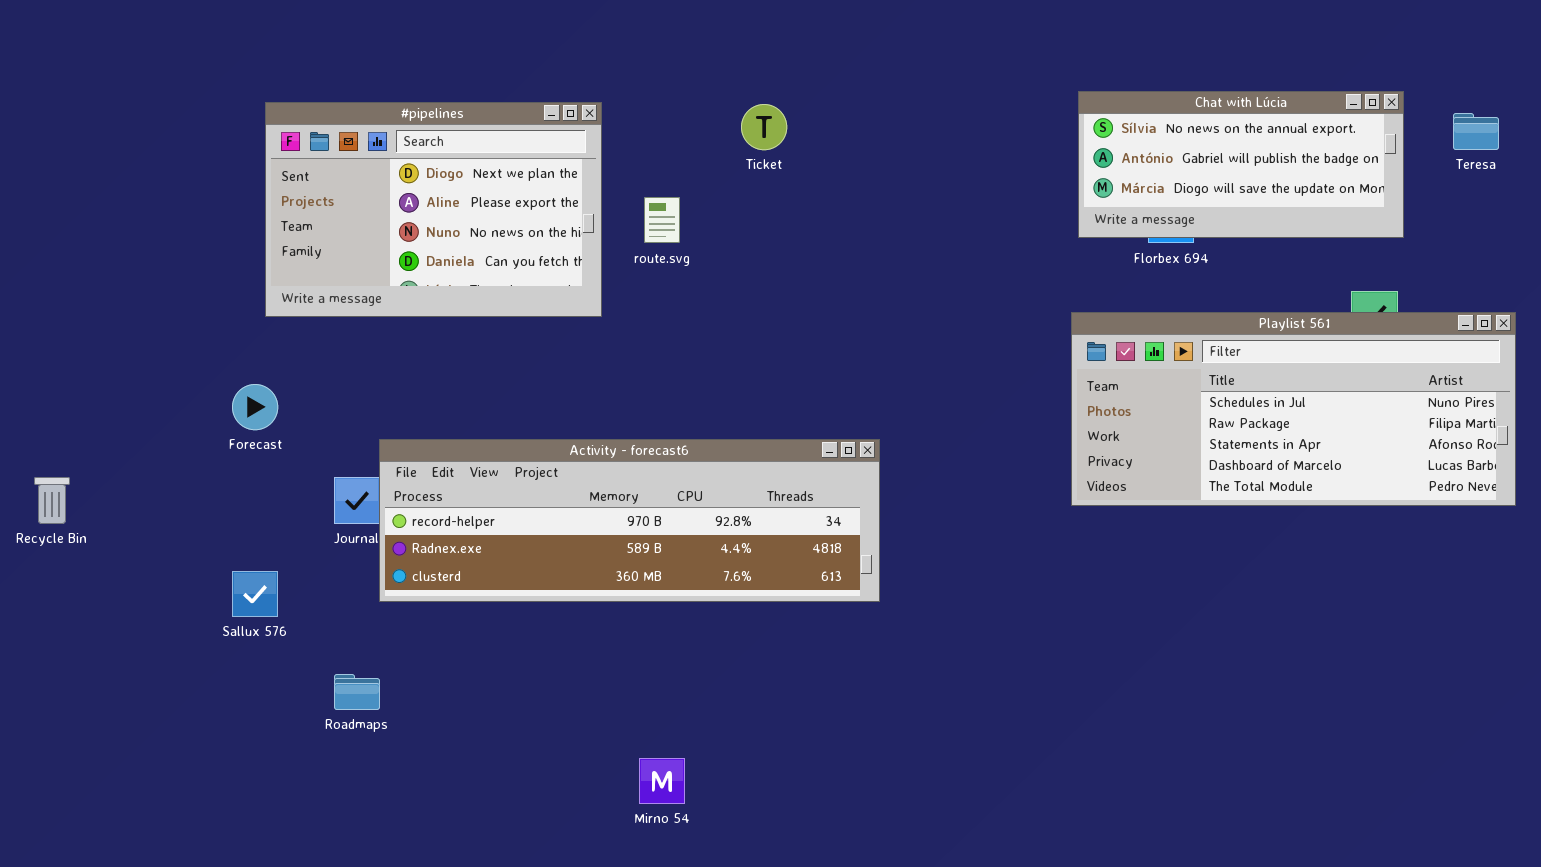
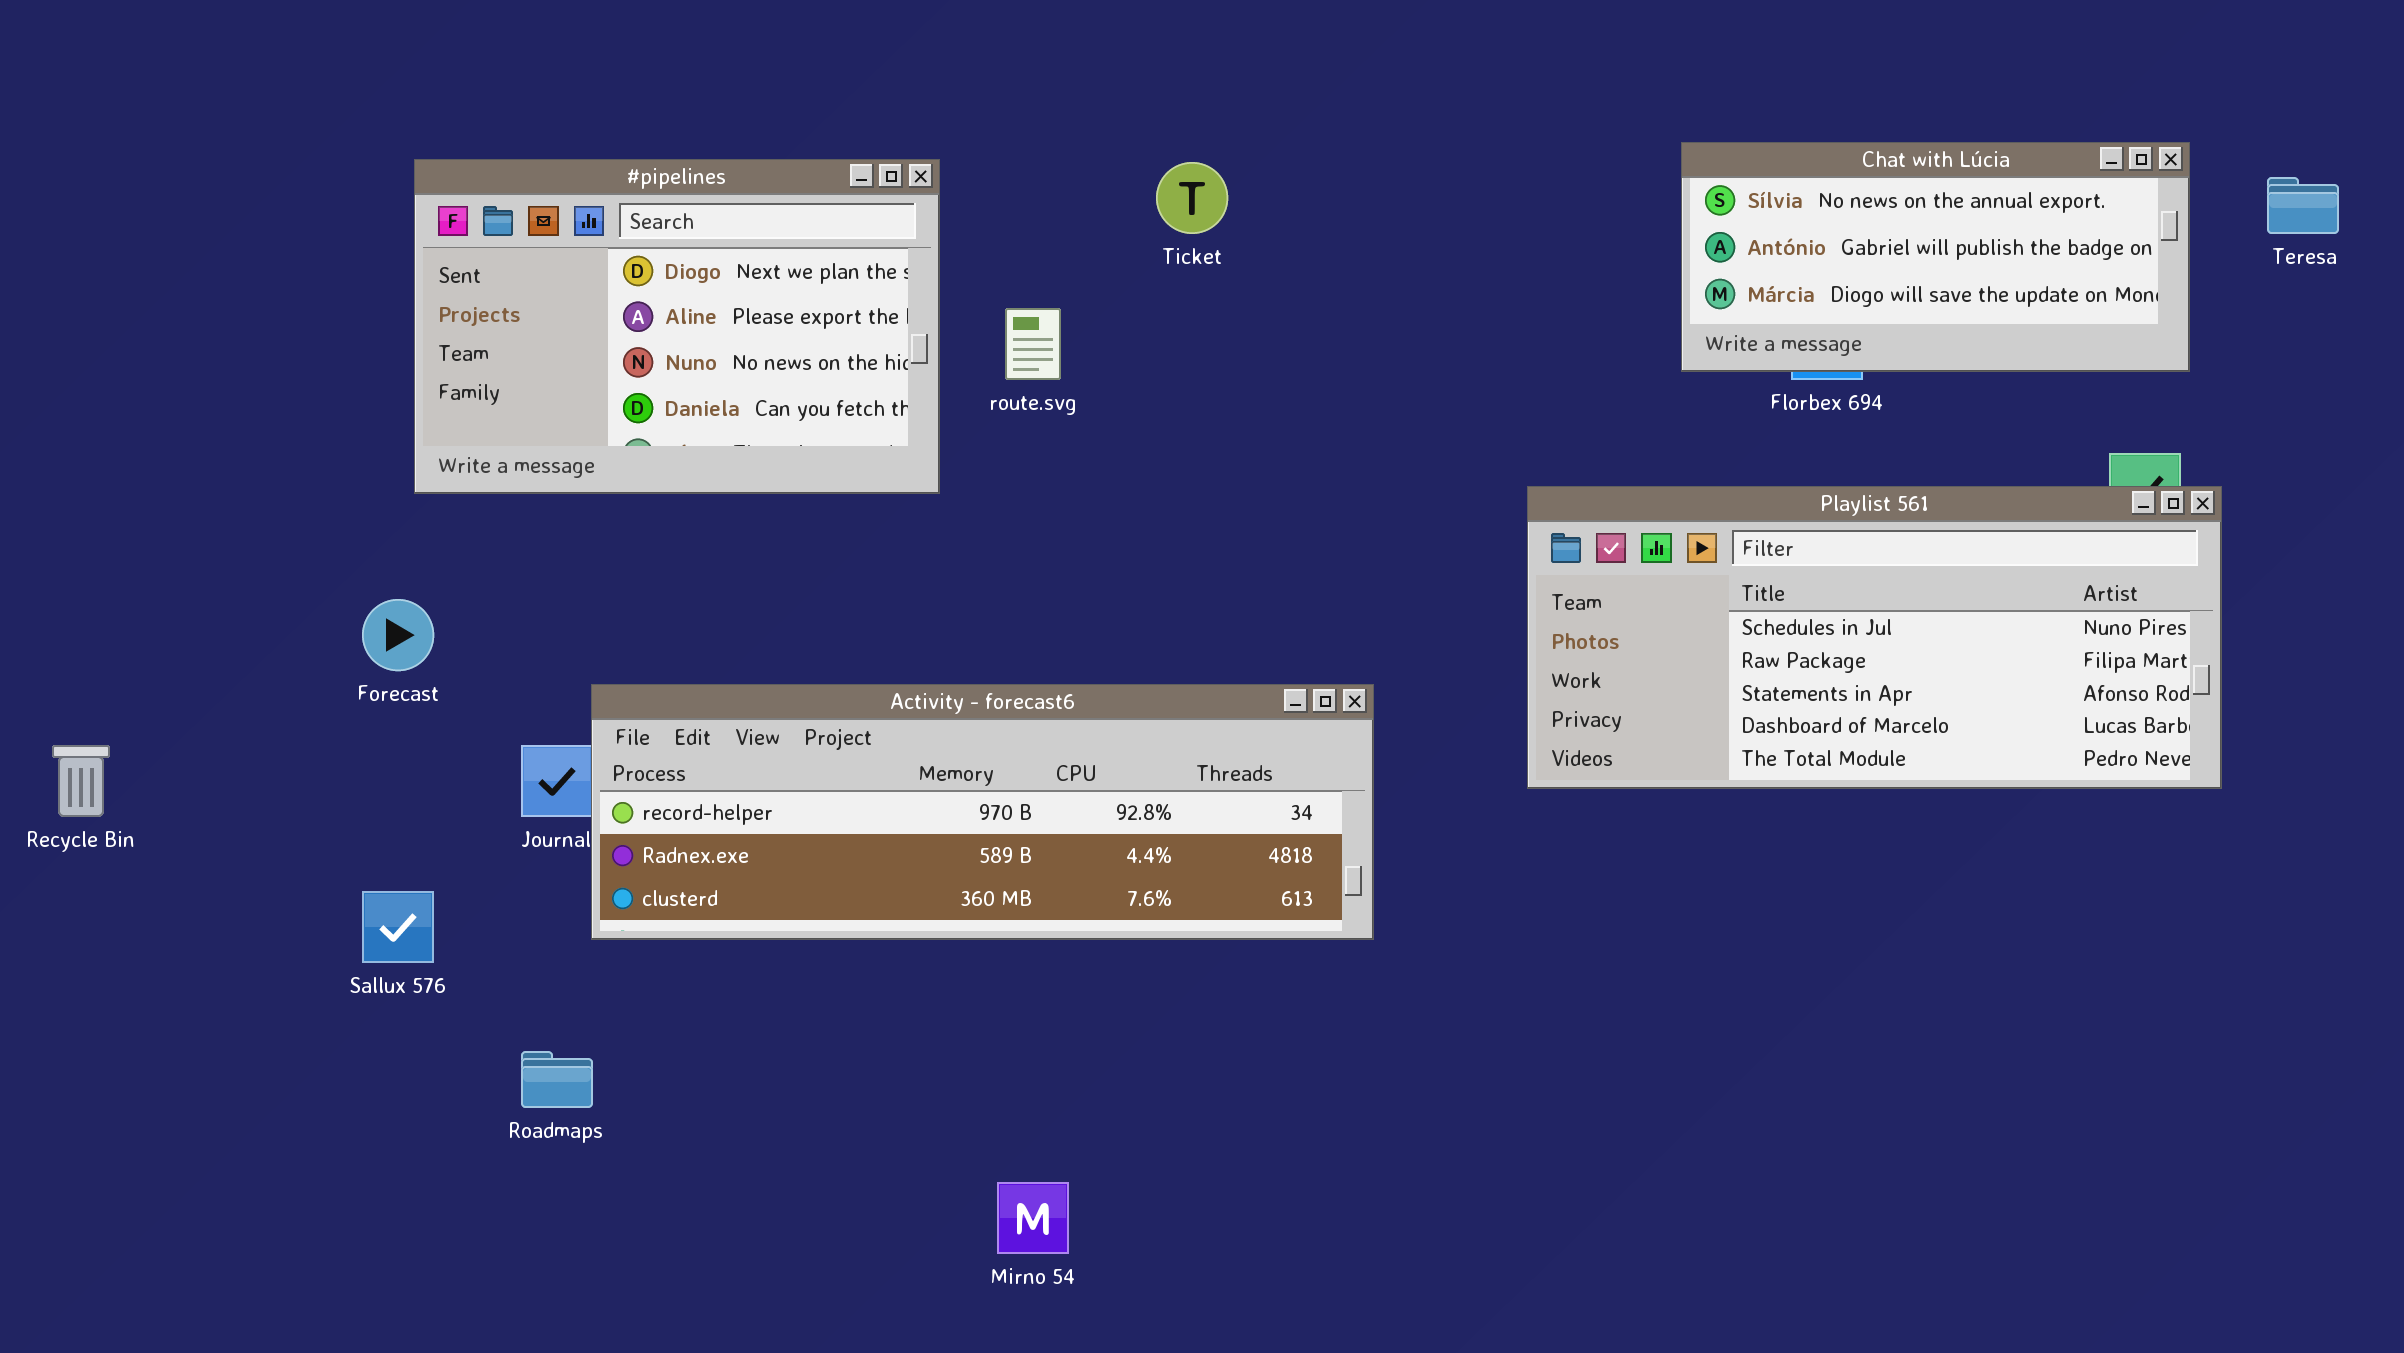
Playlist 561: [1071,312,1516,506] -> [1527,486,2222,789], moved

